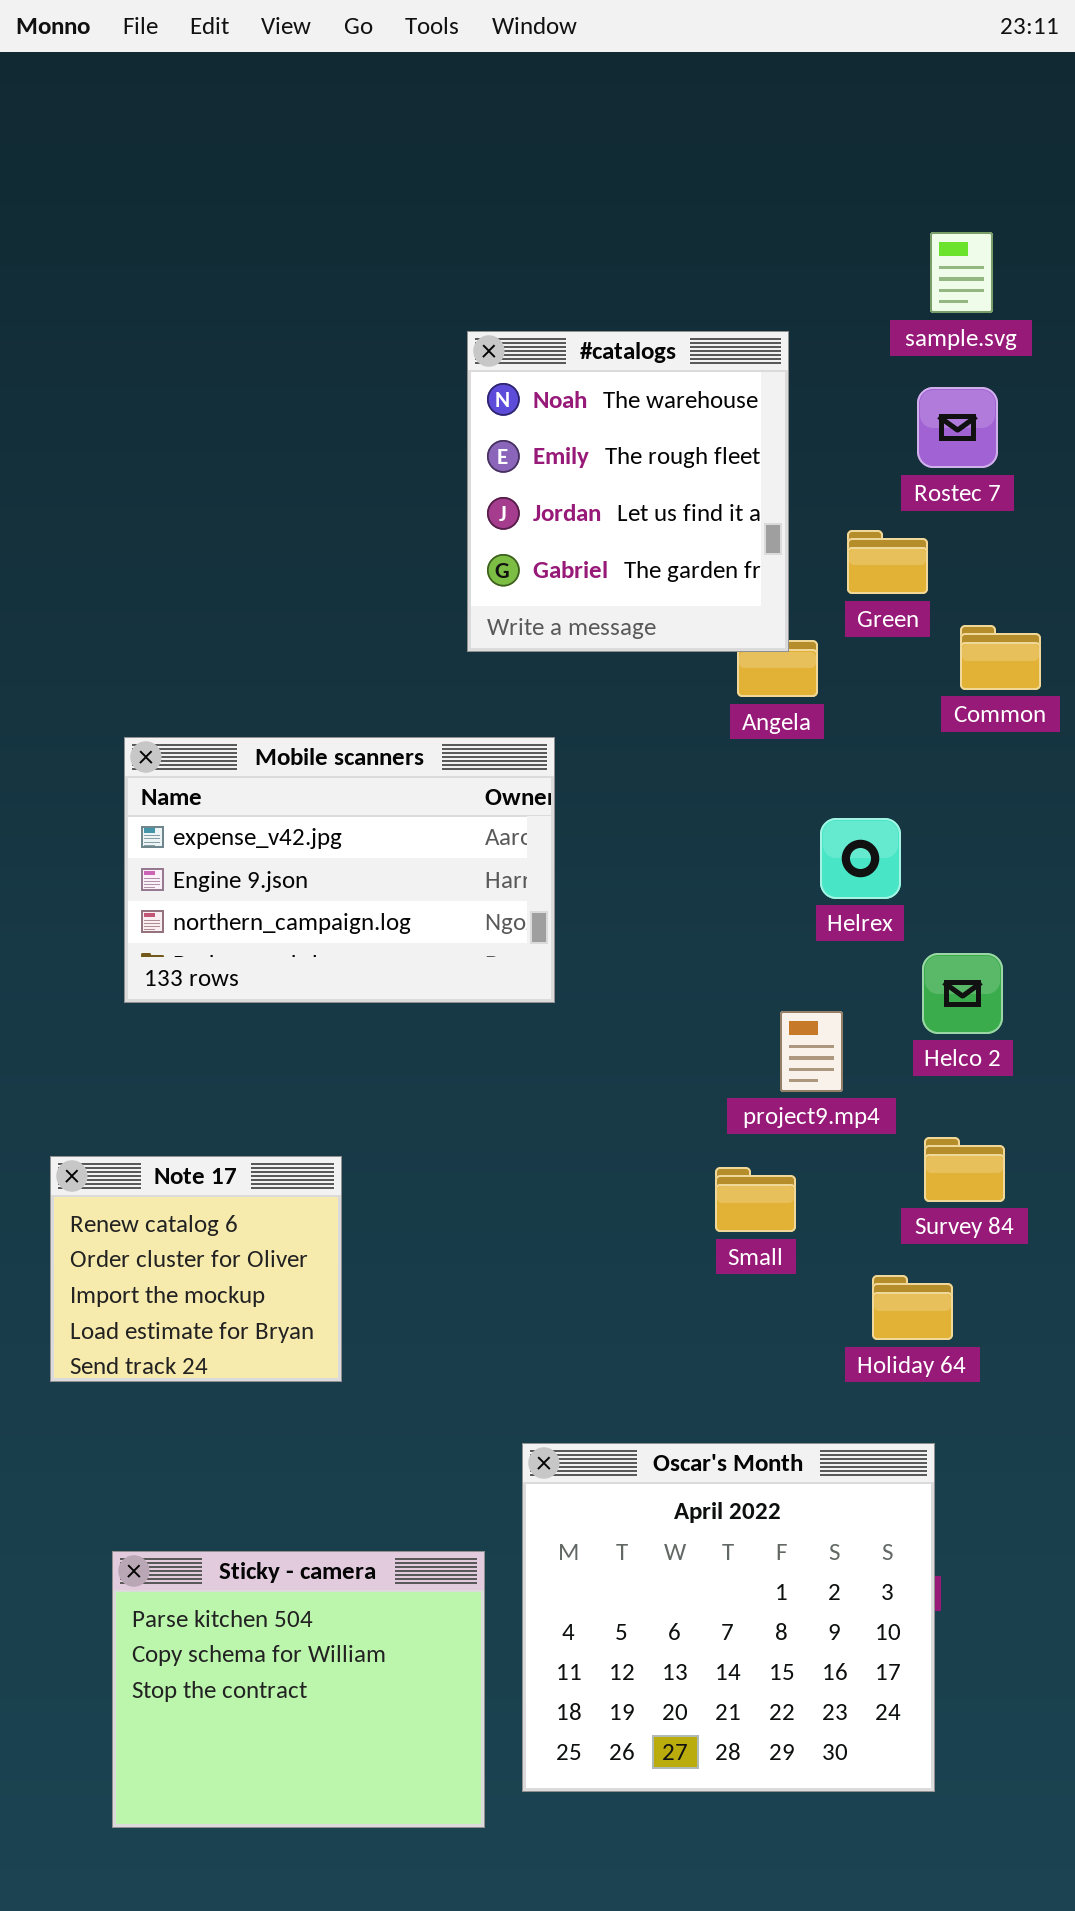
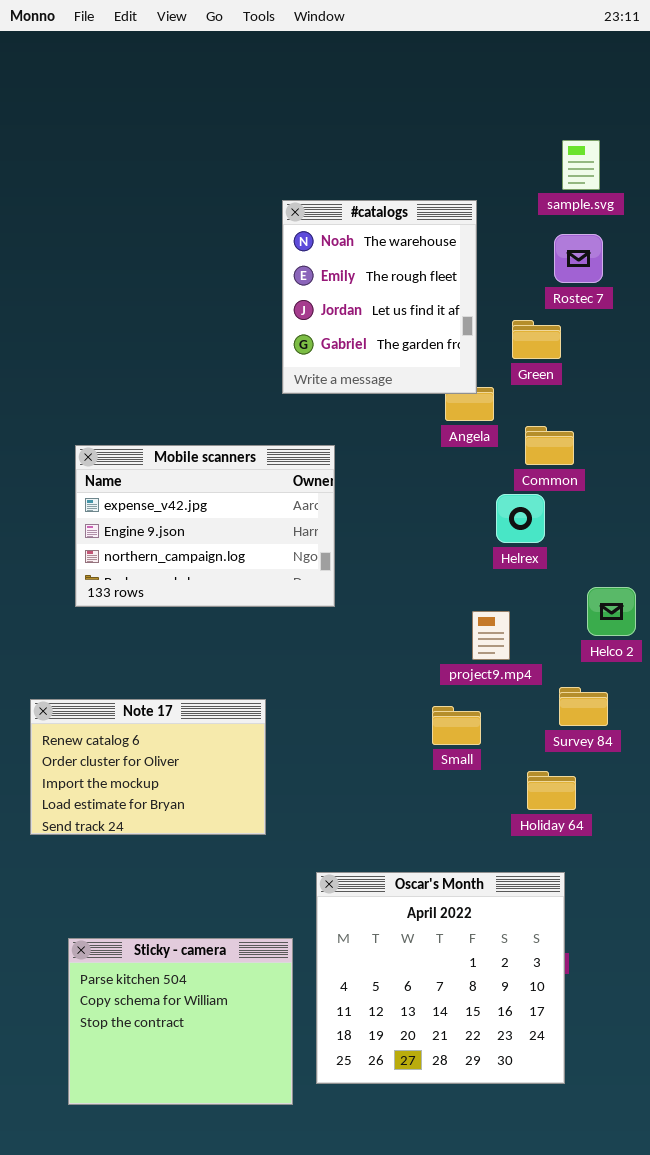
Common: [960,625,1041,690] -> [525,426,574,465], moved
Helco 2: [922,953,1003,1034] -> [587,587,636,636], moved
Note 17: [50,1156,342,1382] -> [30,699,266,835], resized

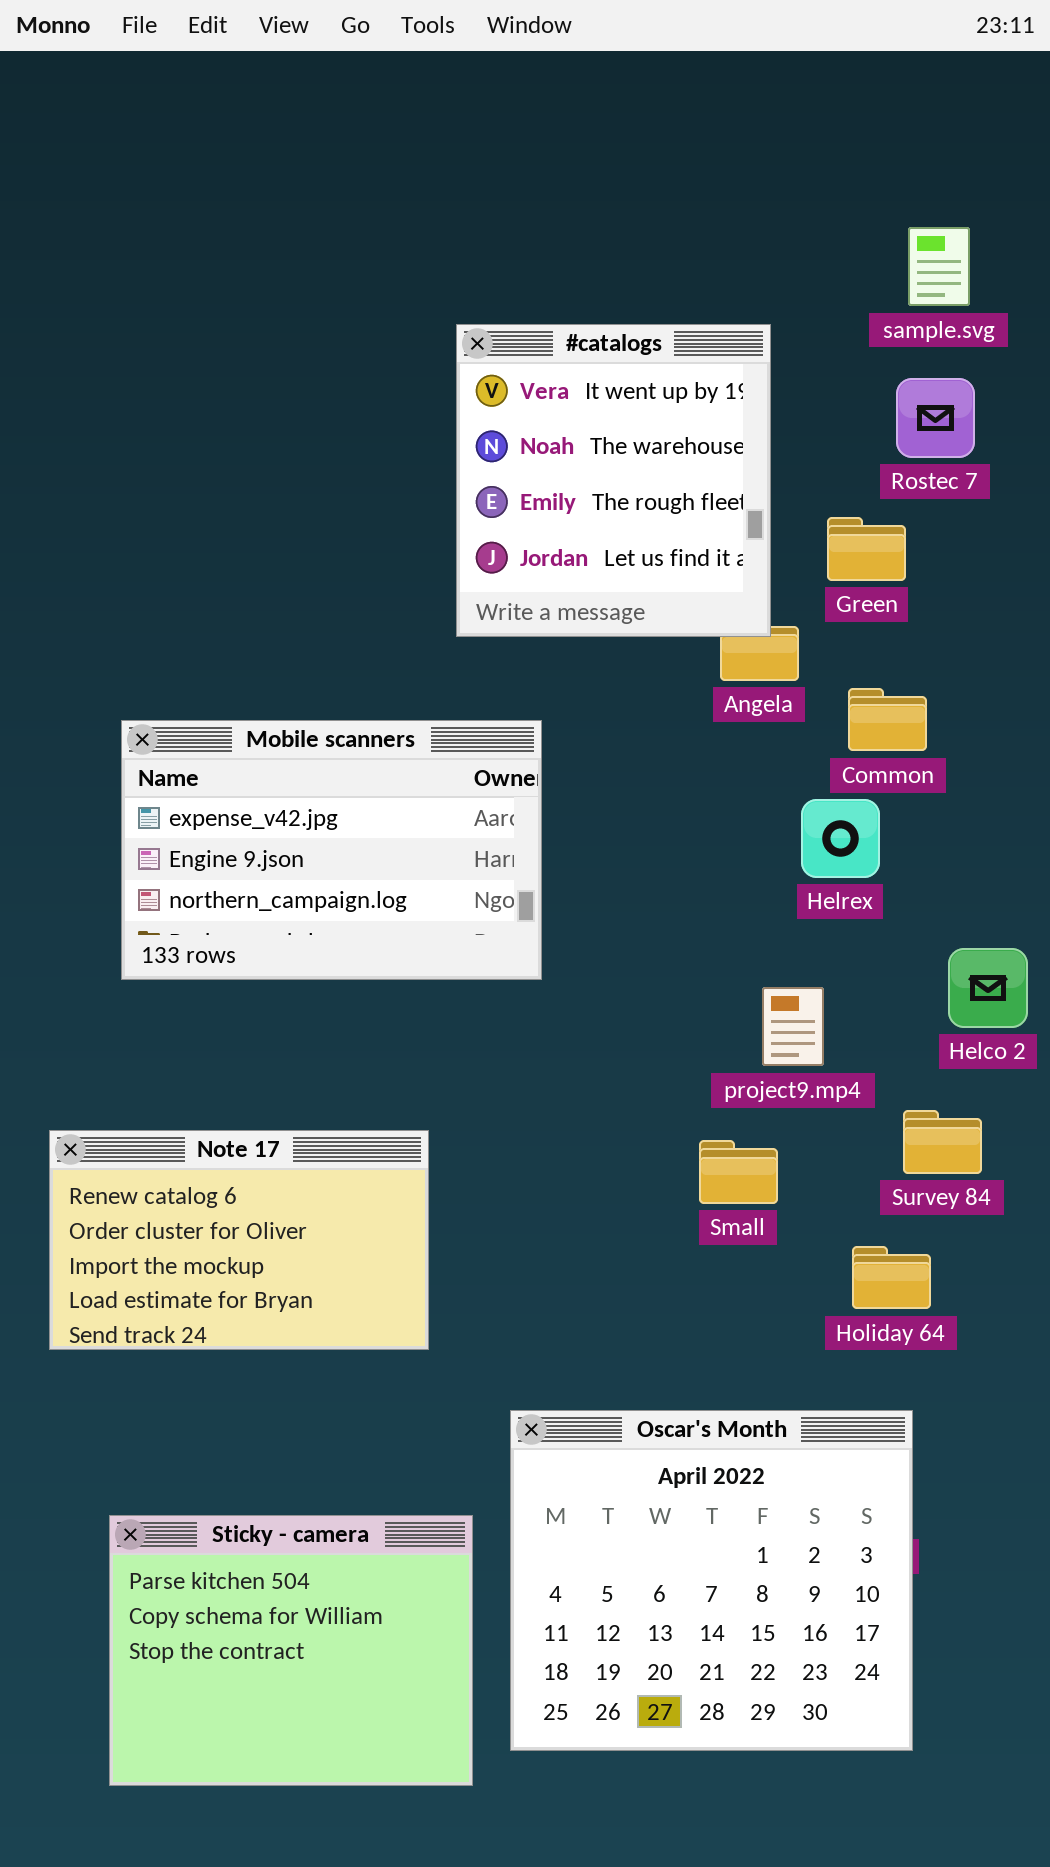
#catalogs: [282,200,477,394] -> [456,324,771,637], scrolled up 1 row

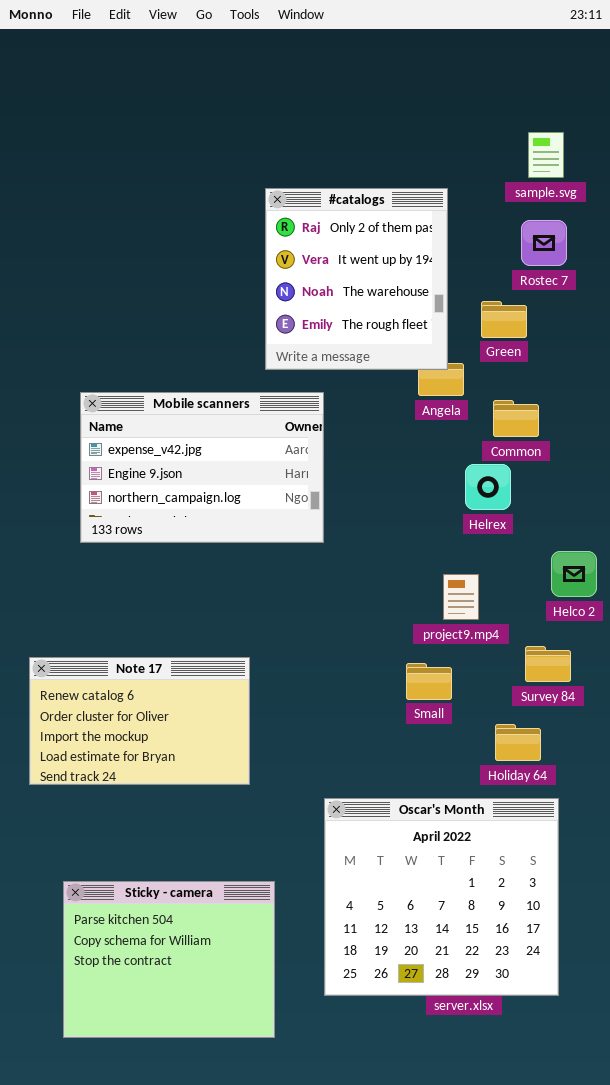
#catalogs: [456,324,771,637] -> [265,188,448,370], scrolled up 1 row
Mobile scanners: [121,720,542,980] -> [80,392,324,543], moved
Oscar's Month: [510,1410,913,1751] -> [324,798,559,996], moved

